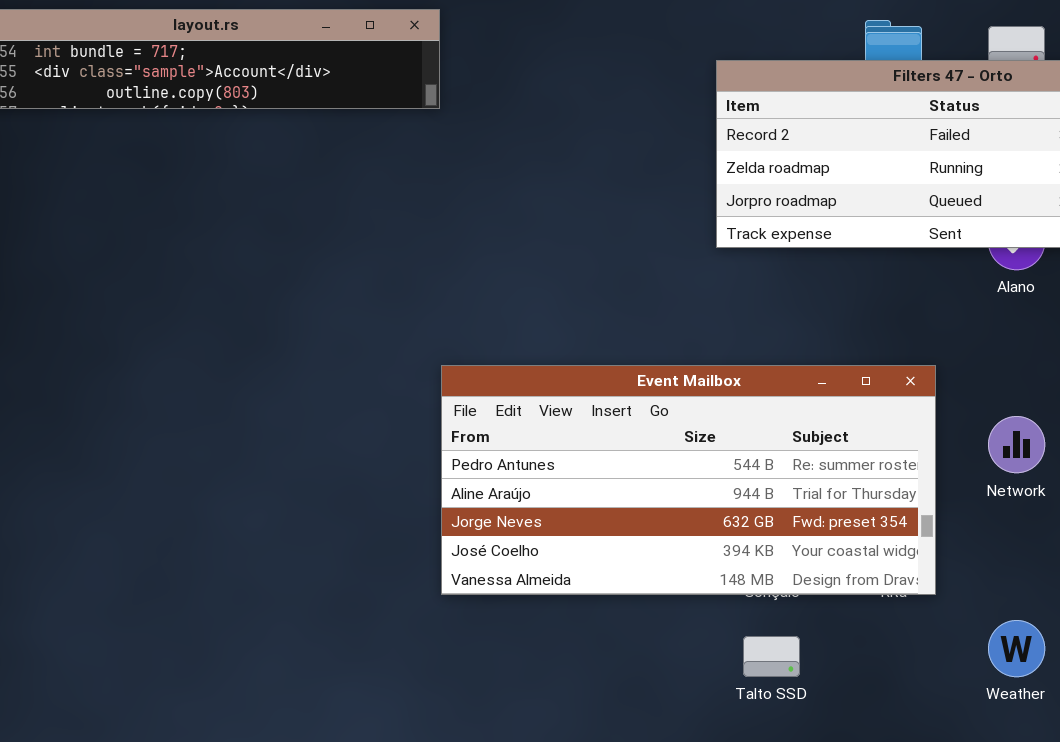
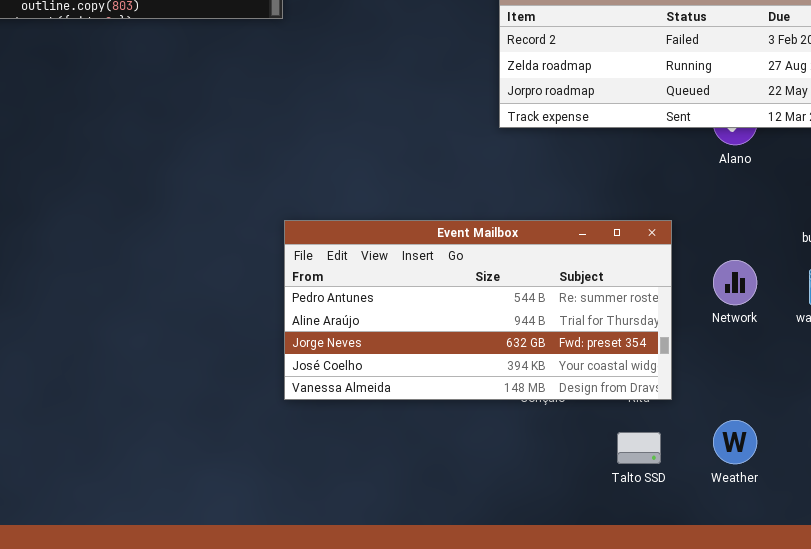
Talto SSD: [743,636,800,677] -> [617,432,661,464], moved

